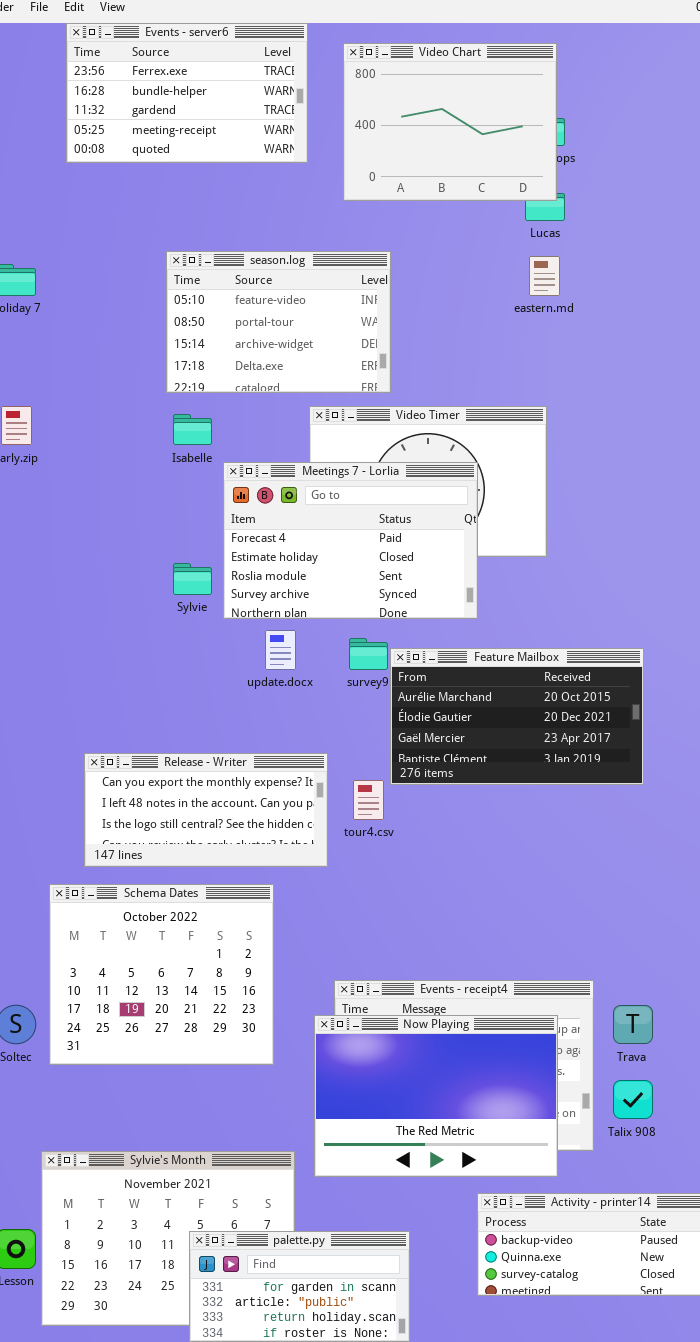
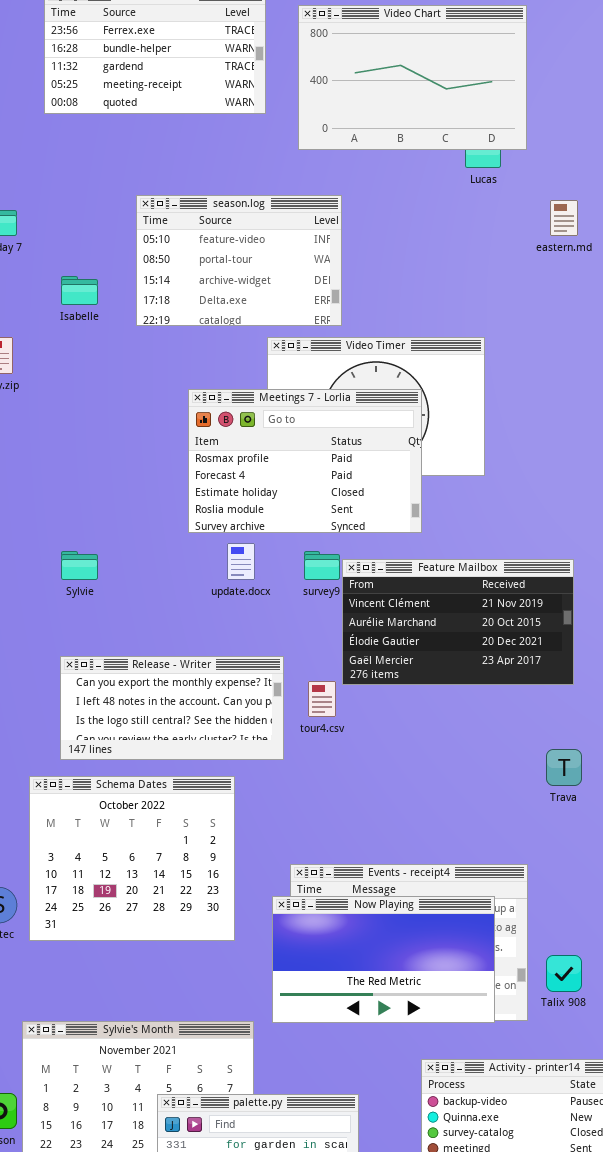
Video Chart: [343,43,557,201] -> [298,5,527,150], resized
eastern.md: [529,256,560,296] -> [550,200,578,236], moved
Isabelle: [173,414,212,445] -> [61,276,98,305], moved
Meetings 7 - Lorlia: [223,462,478,619] -> [188,389,422,533], scrolled up 1 row
Sylvie: [173,563,212,595] -> [61,551,98,580], moved
Feature Mailbox: [390,648,644,785] -> [342,559,574,685], scrolled up 1 row
Trava: [613,1005,653,1044] -> [546,749,582,786], moved
Now Playing: [314,1015,558,1177] -> [272,896,495,1023], resized

